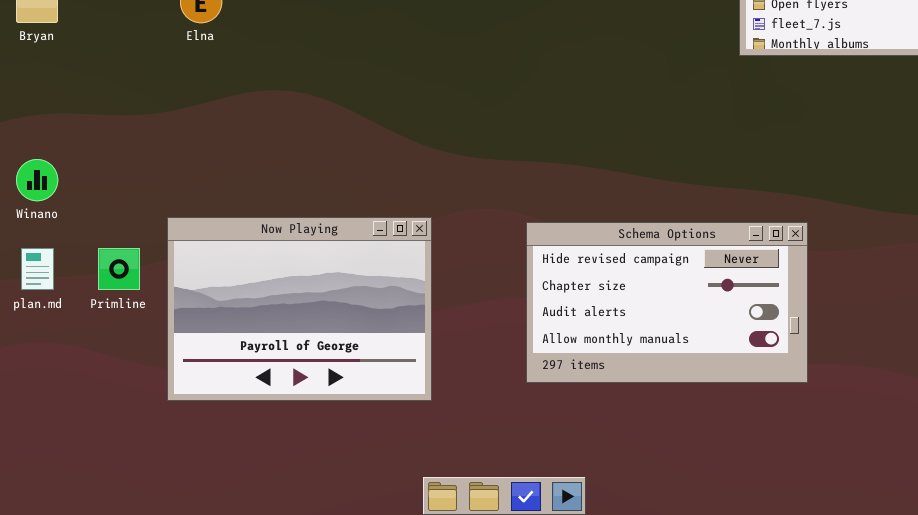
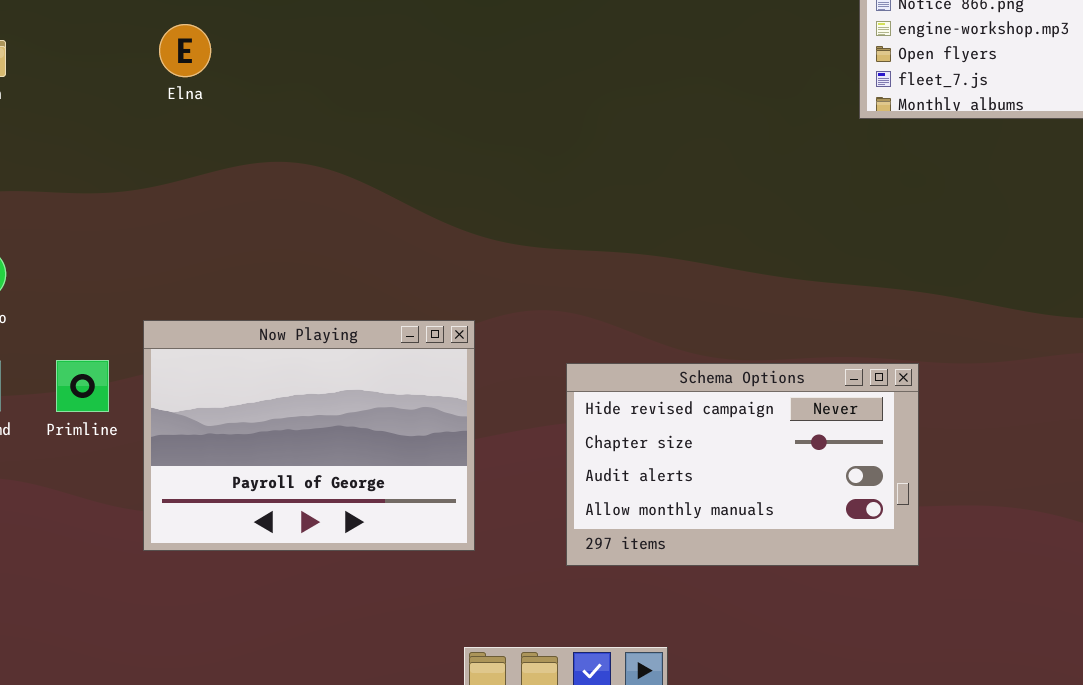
Schema Options: [526,222,808,383] -> [566,363,919,566], moved

